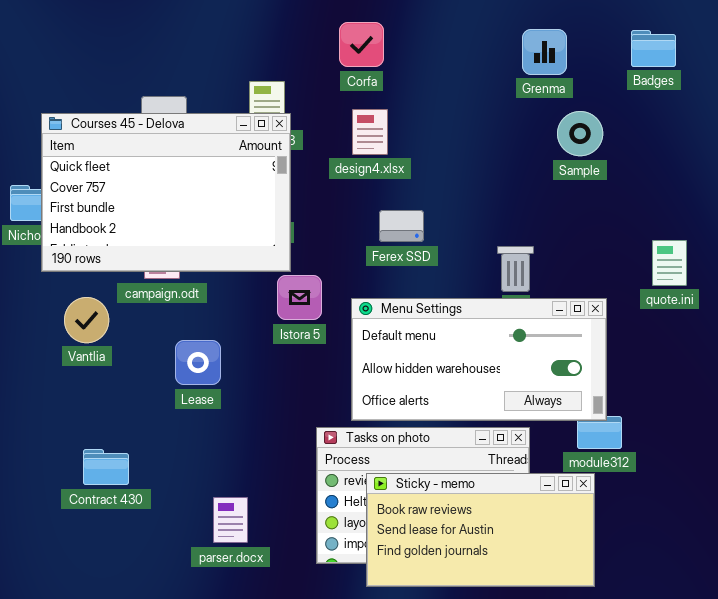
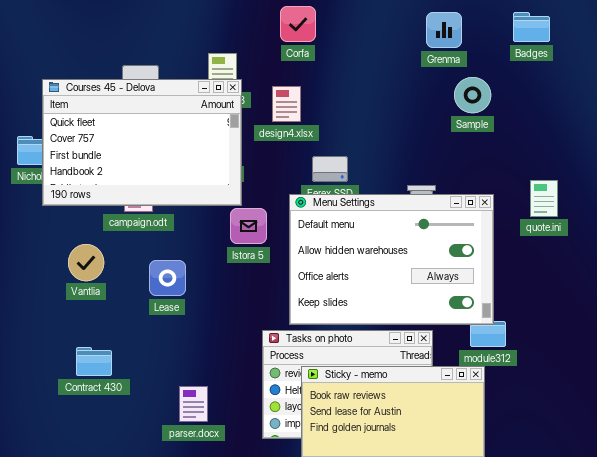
design4.xlsx: [352,109,388,155] -> [272,86,301,122], moved
Vantlia: [64,297,109,343] -> [68,244,104,281], moved
Menu Settings: [351,298,607,421] -> [289,194,494,325], resized

